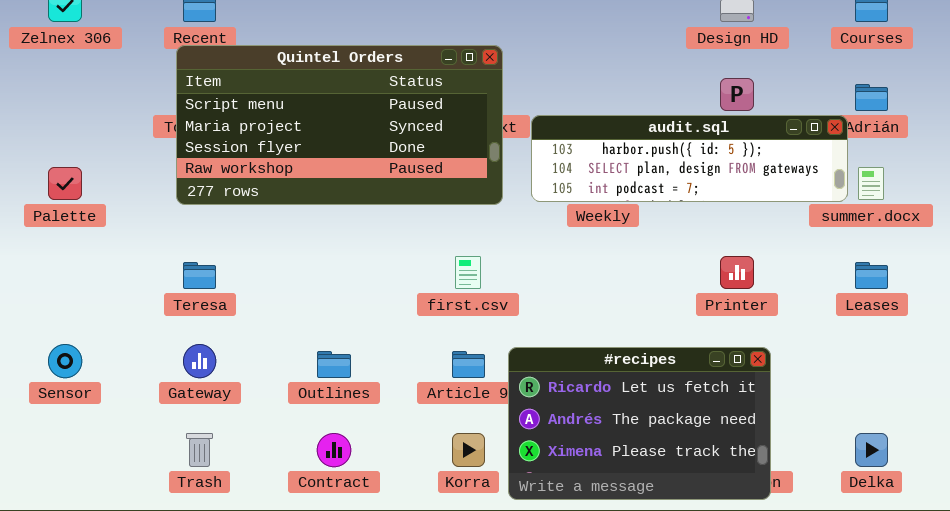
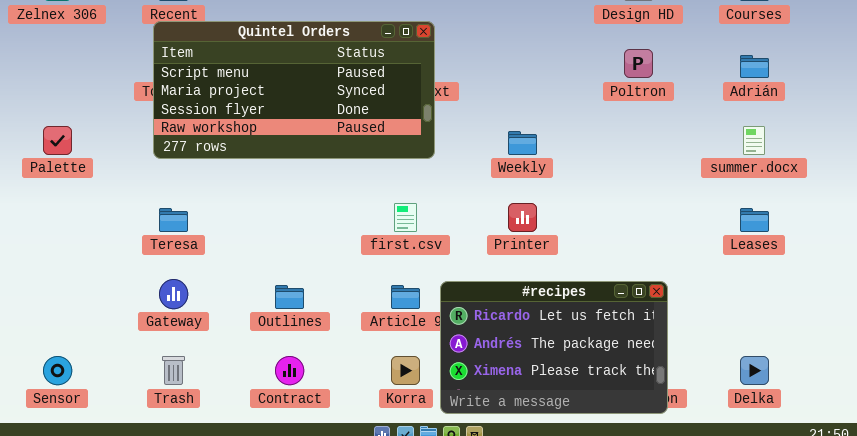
audit.sql: [531,115,848,202] -> none, closed
Printer: [720,256,754,289] -> [508,203,537,232], moved
Sensor: [48,344,82,378] -> [43,356,72,385], moved

